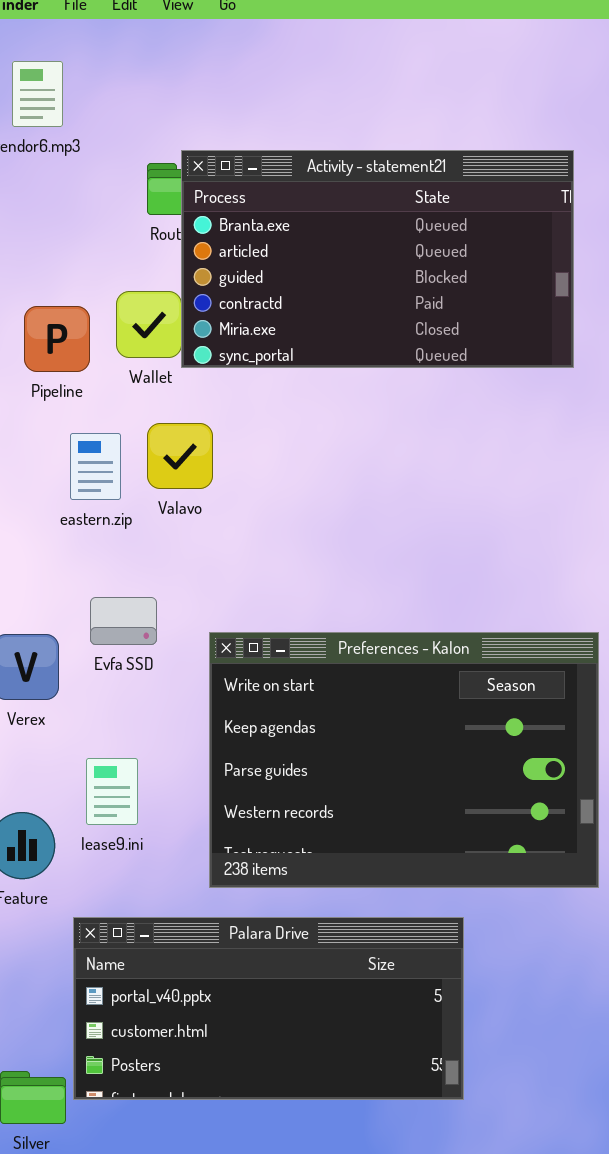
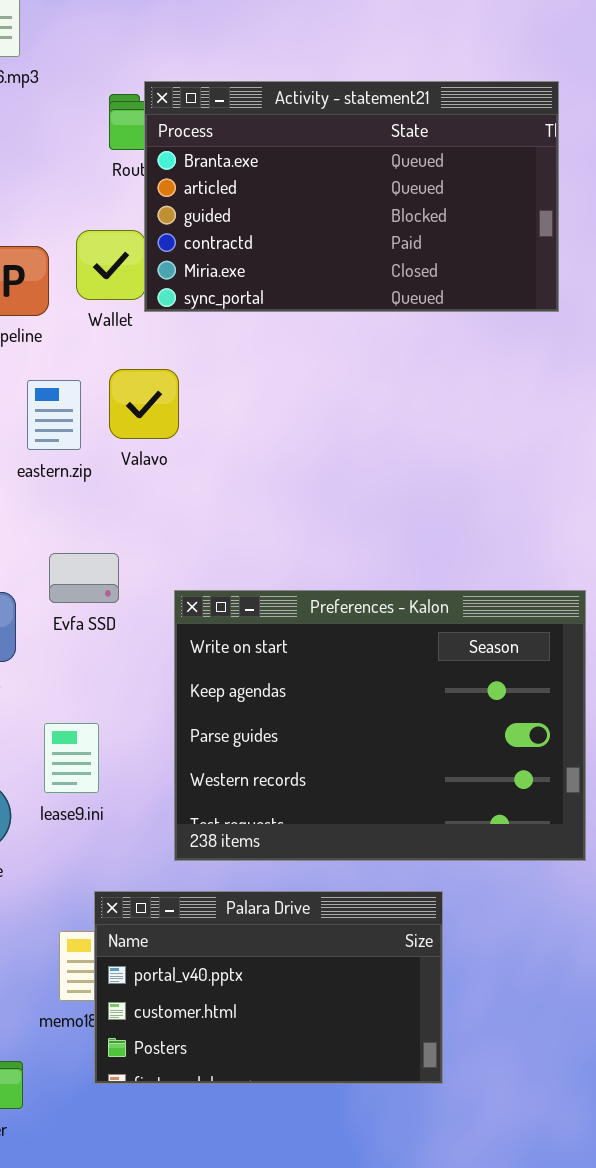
Palara Drive: [73,917,464,1100] -> [94,891,443,1084], resized

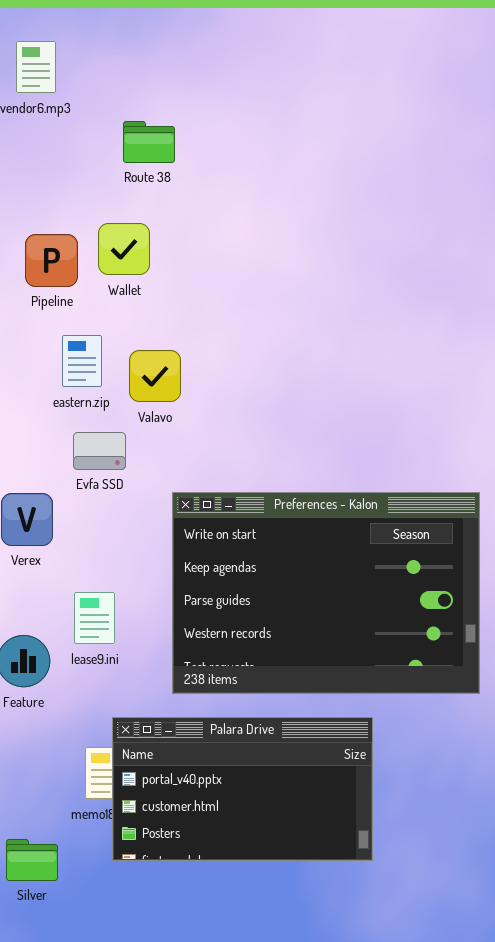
Activity - statement21: [144,81,559,312] -> none, closed
Valavo: [109,369,179,439] -> [129,350,181,402], moved
Evfa SSD: [49,553,119,603] -> [73,432,126,470], moved

